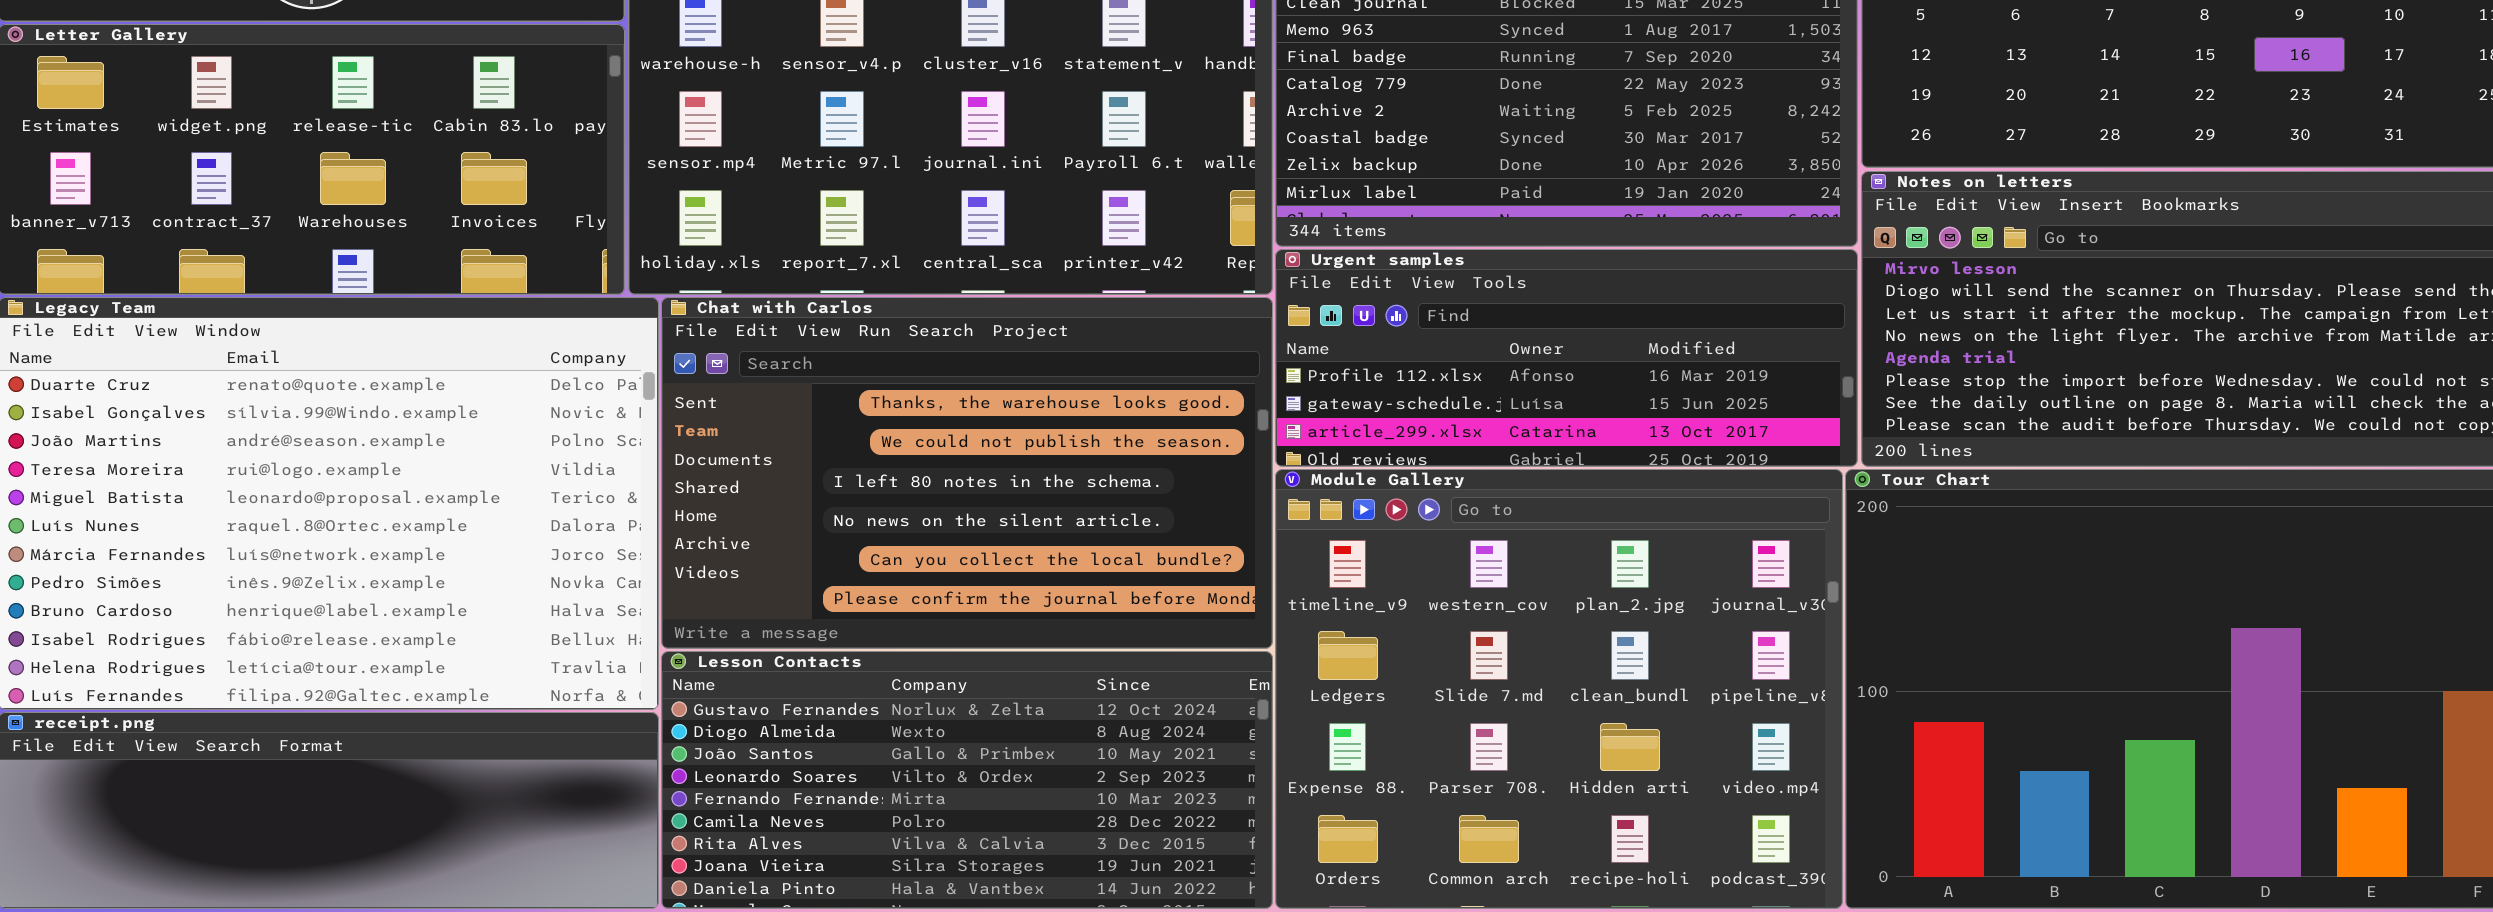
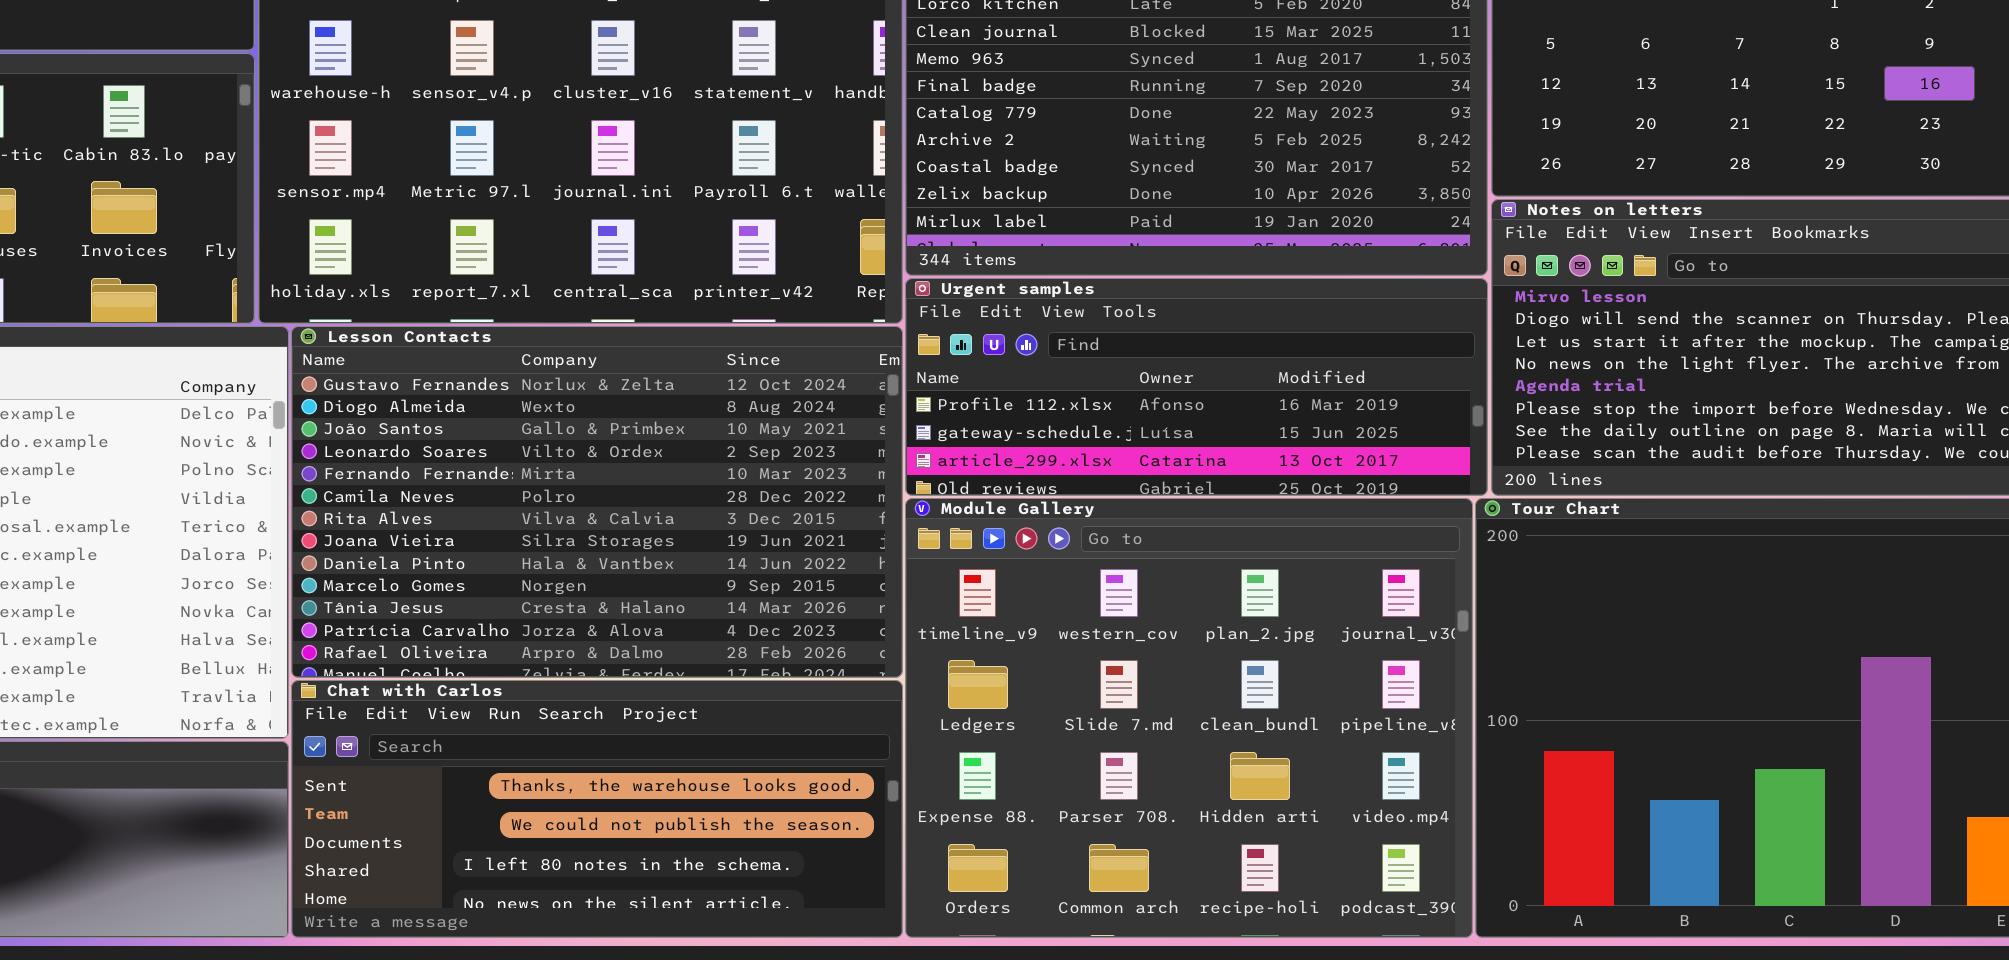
Chat with Carlos: [661,297,1273,649] -> [291,680,903,938], moved, resized
Lesson Contacts: [661,651,1273,909] -> [291,326,903,678], moved, resized

